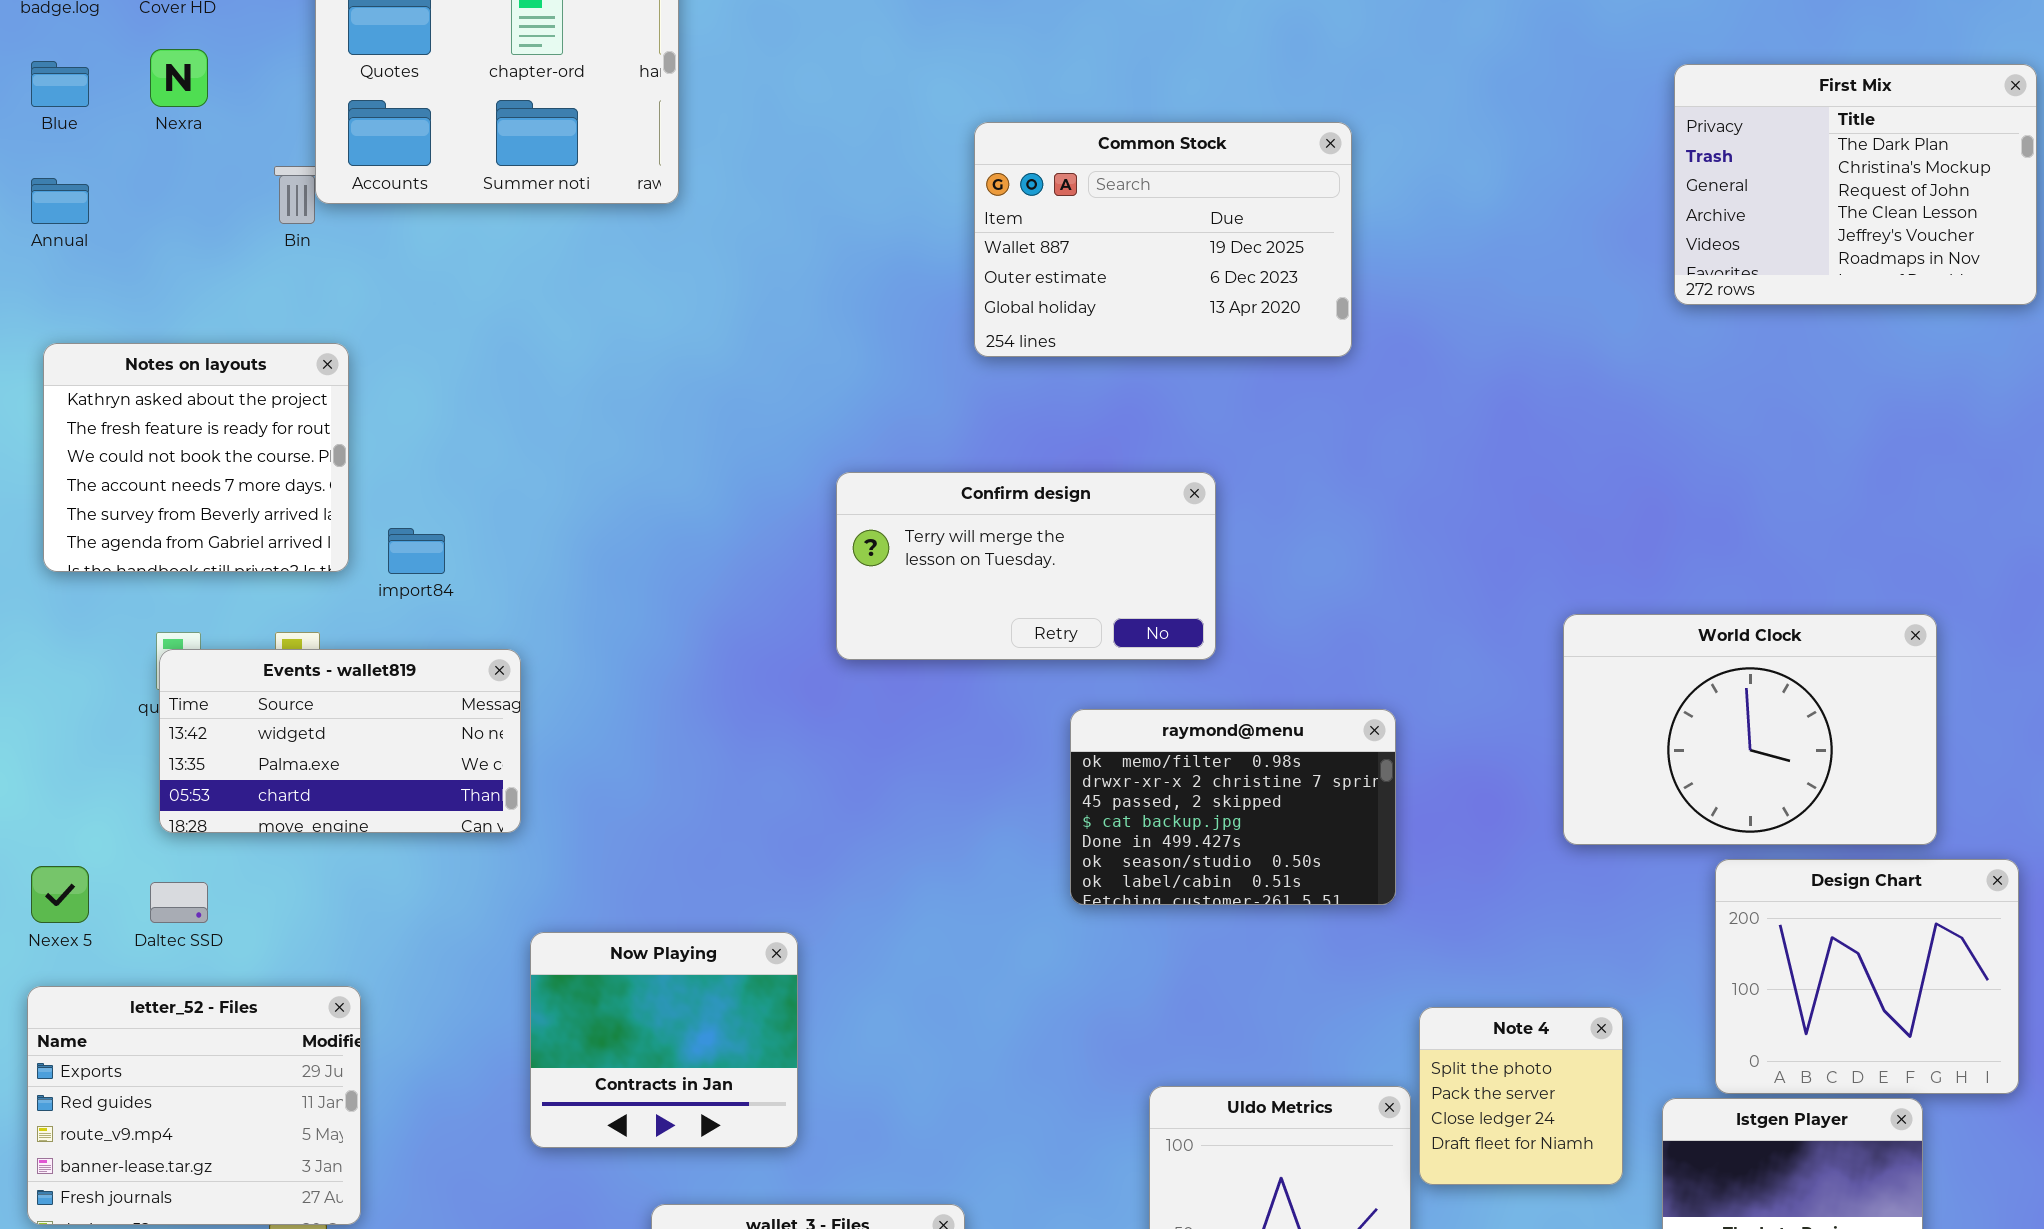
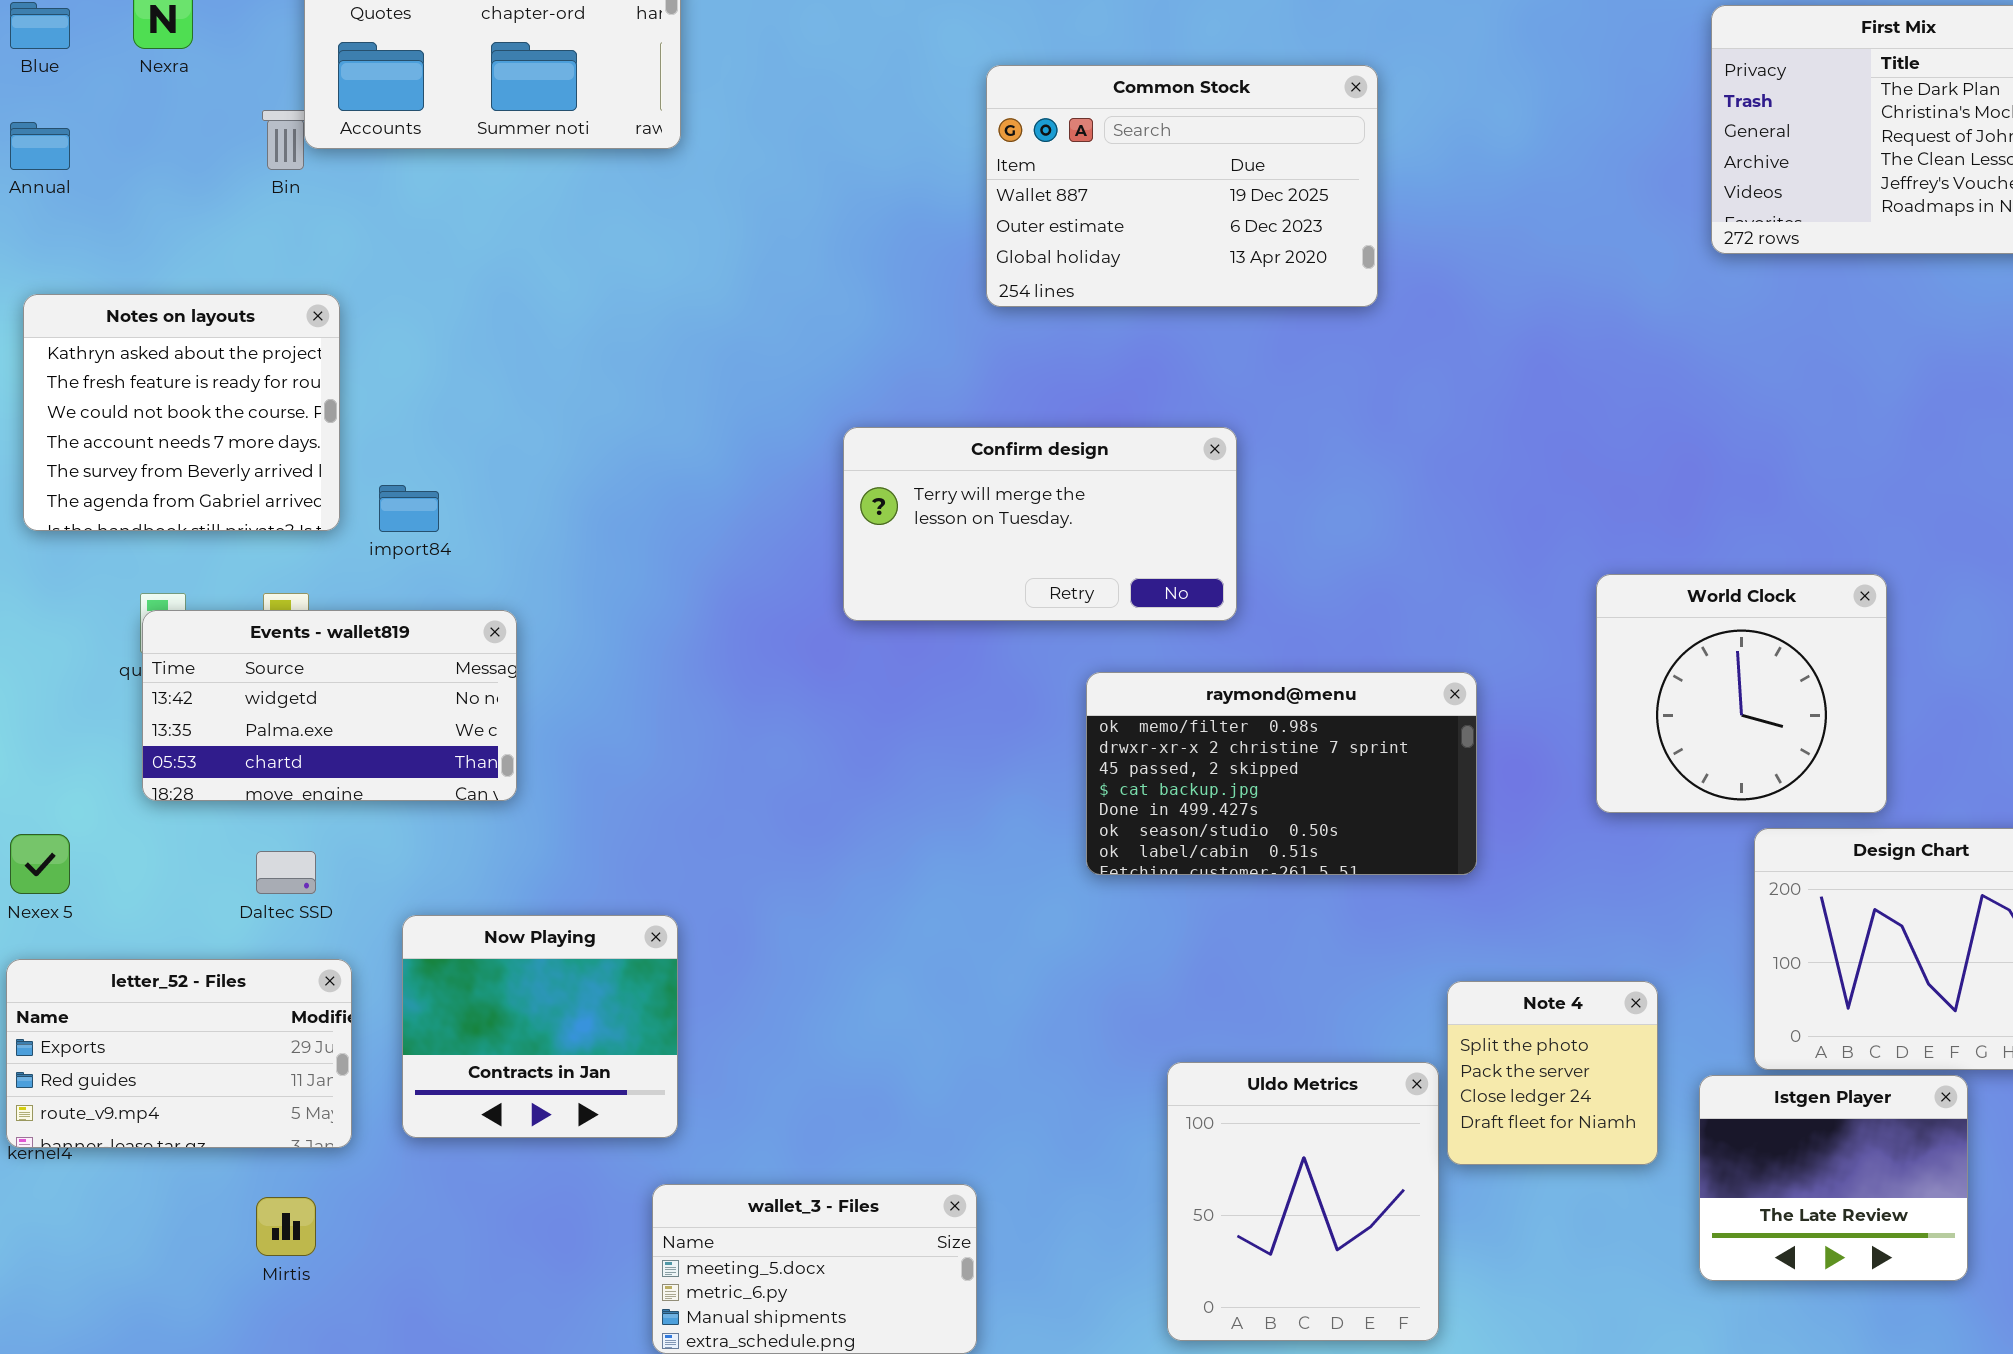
World Clock: [1563,614,1937,845] -> [1596,574,1887,813], resized
raymond@menu: [1070,709,1396,905] -> [1086,672,1477,875], resized
Daltec SSD: [150,882,208,923] -> [256,851,316,894], moved
Now Playing: [530,932,798,1148] -> [402,915,678,1138], moved
letter_52 - Files: [27,986,361,1225] -> [6,959,352,1148], resized

